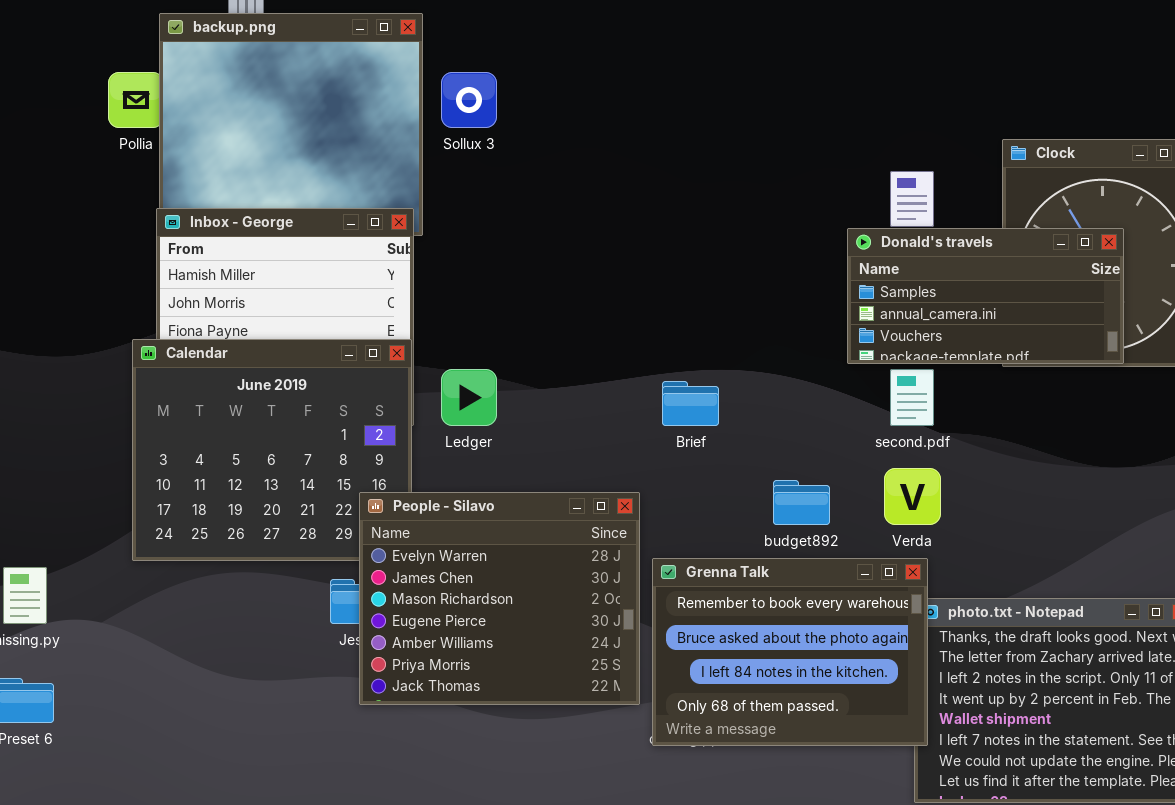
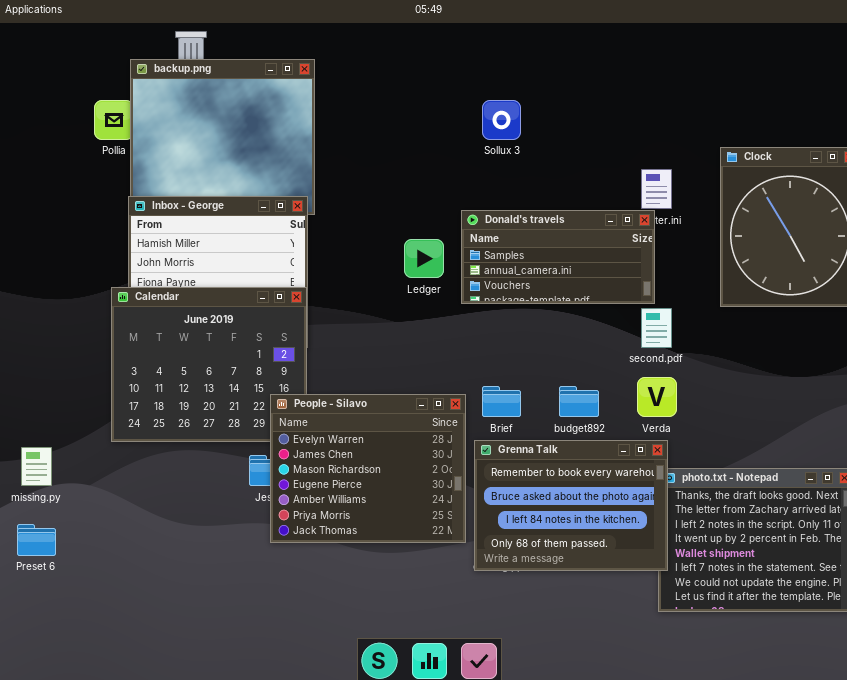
Sollux 3: [441,72,497,128] -> [482,100,521,140], moved
Donald's travels: [847,228,1124,364] -> [461,210,655,304], moved
Ledger: [441,369,497,426] -> [404,239,444,278], moved
Brief: [662,381,719,426] -> [482,386,521,417], moved

